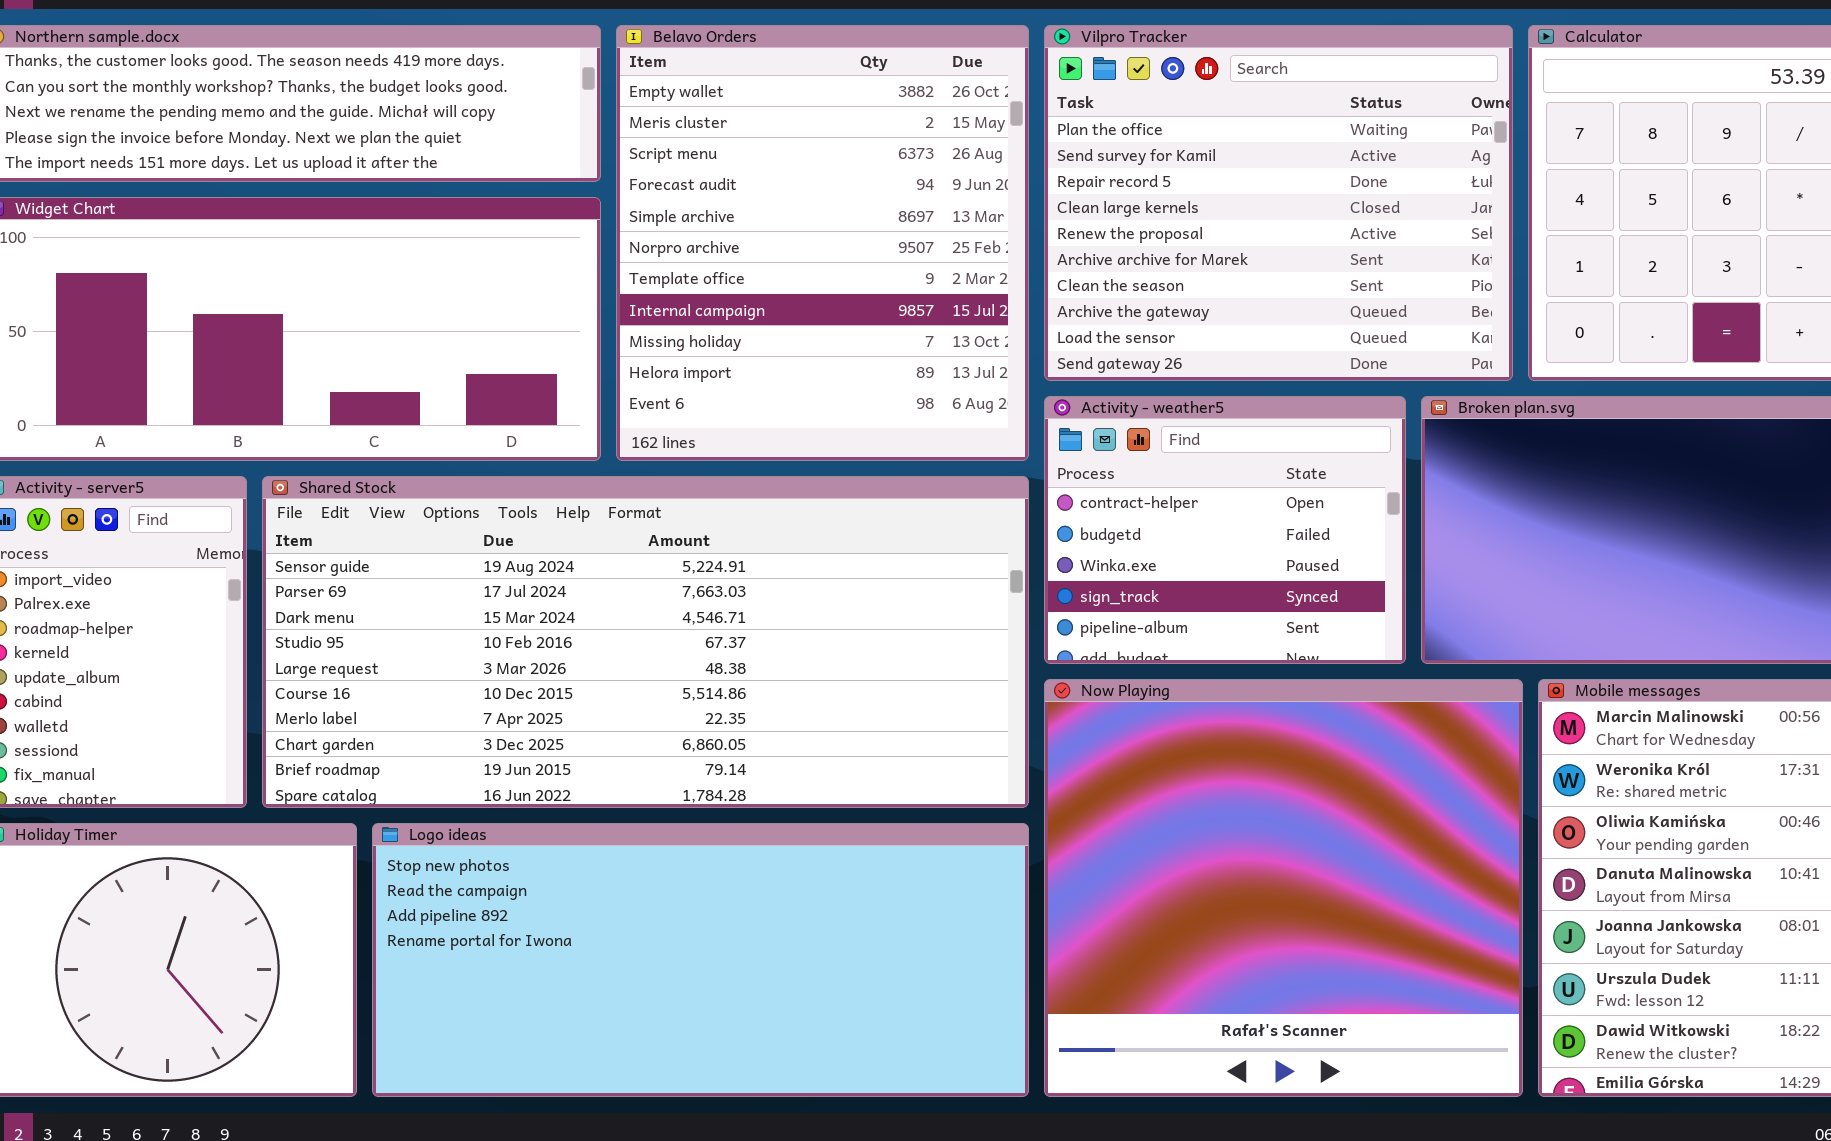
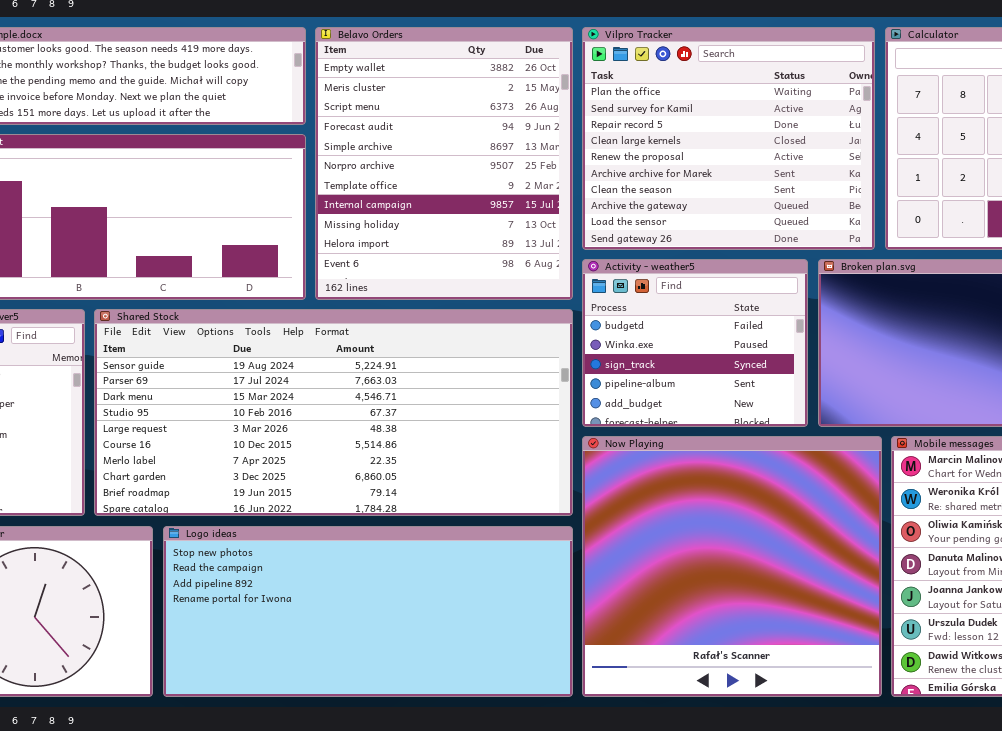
Activity - weather5: [1044,396,1406,664] -> [582,259,808,427], scrolled down 1 row

